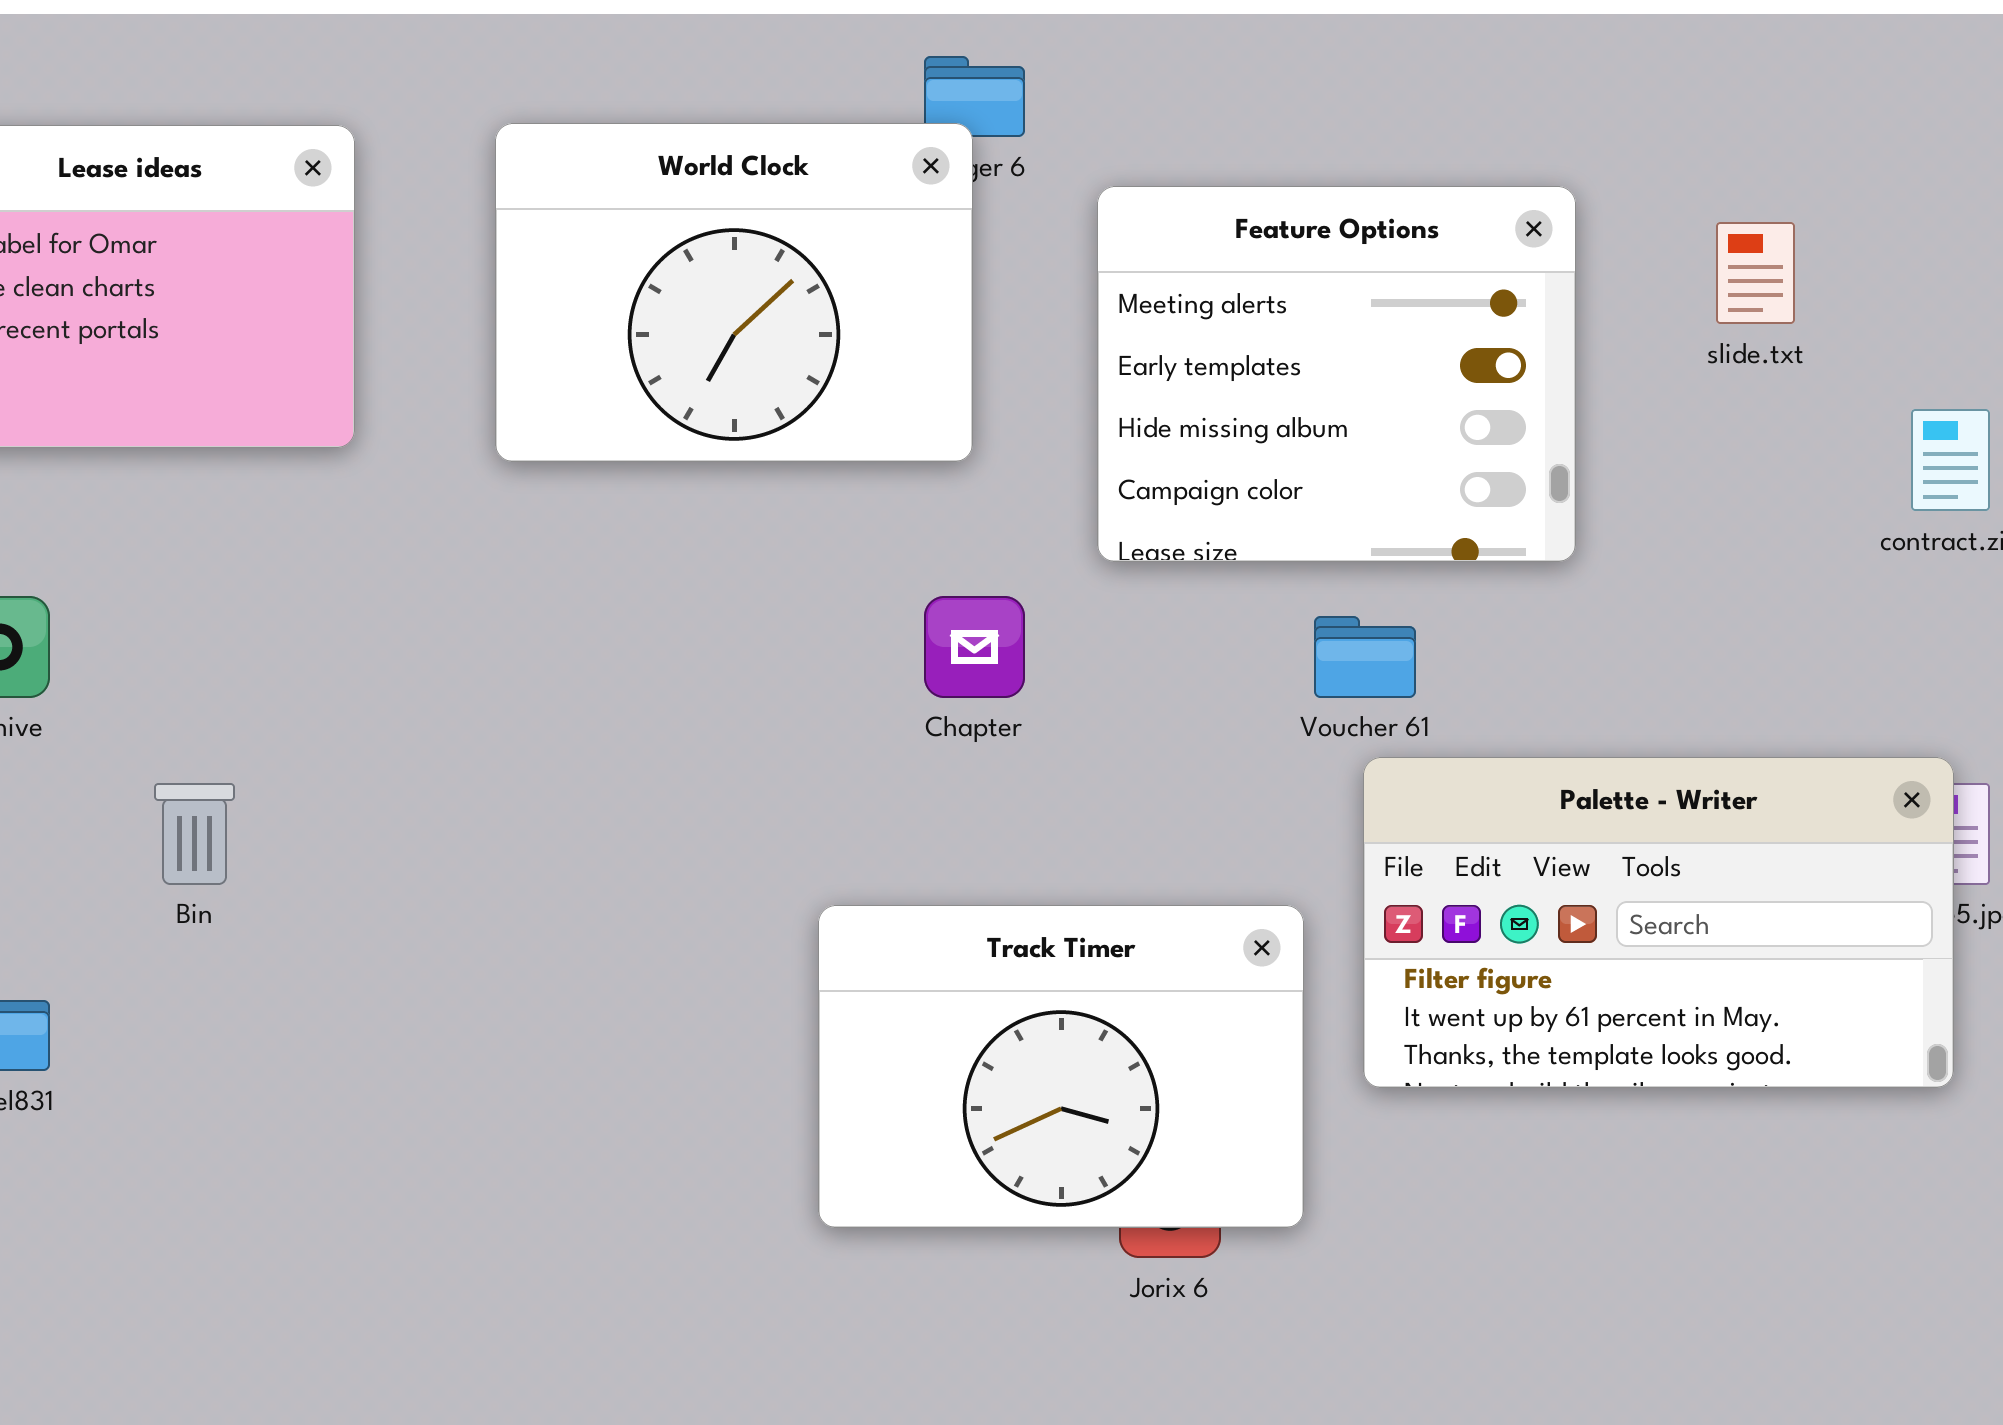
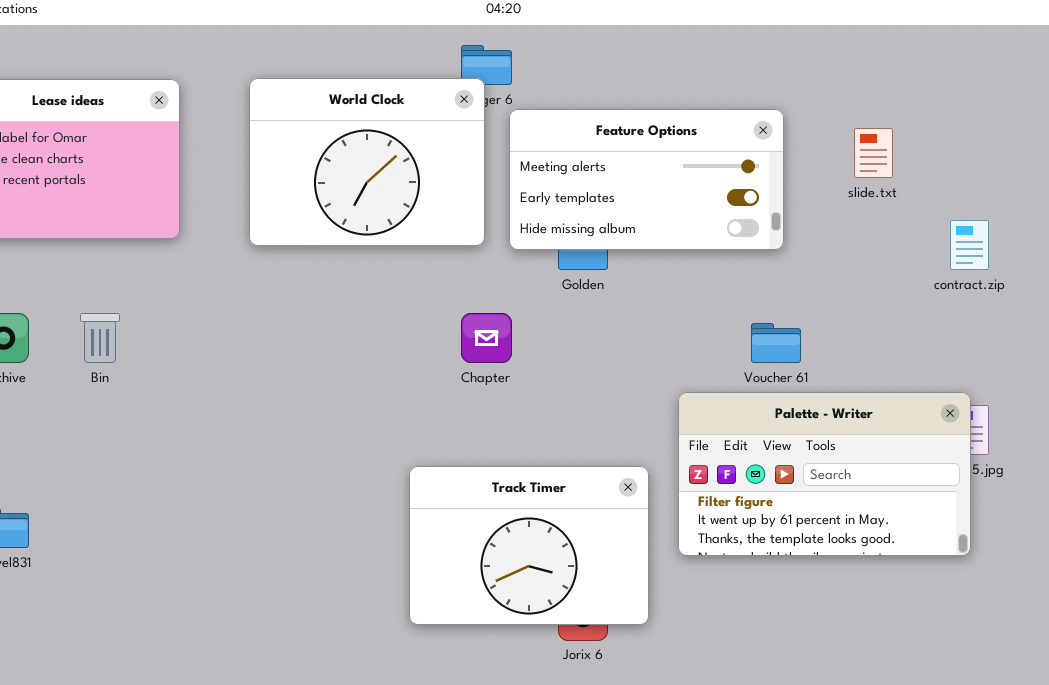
Feature Options: [1097,186,1576,562] -> [509,109,784,250], resized
Voucher 61: [1314,616,1416,698] -> [751,323,801,363], moved
Bin: [154,783,235,885] -> [80,313,120,363], moved

